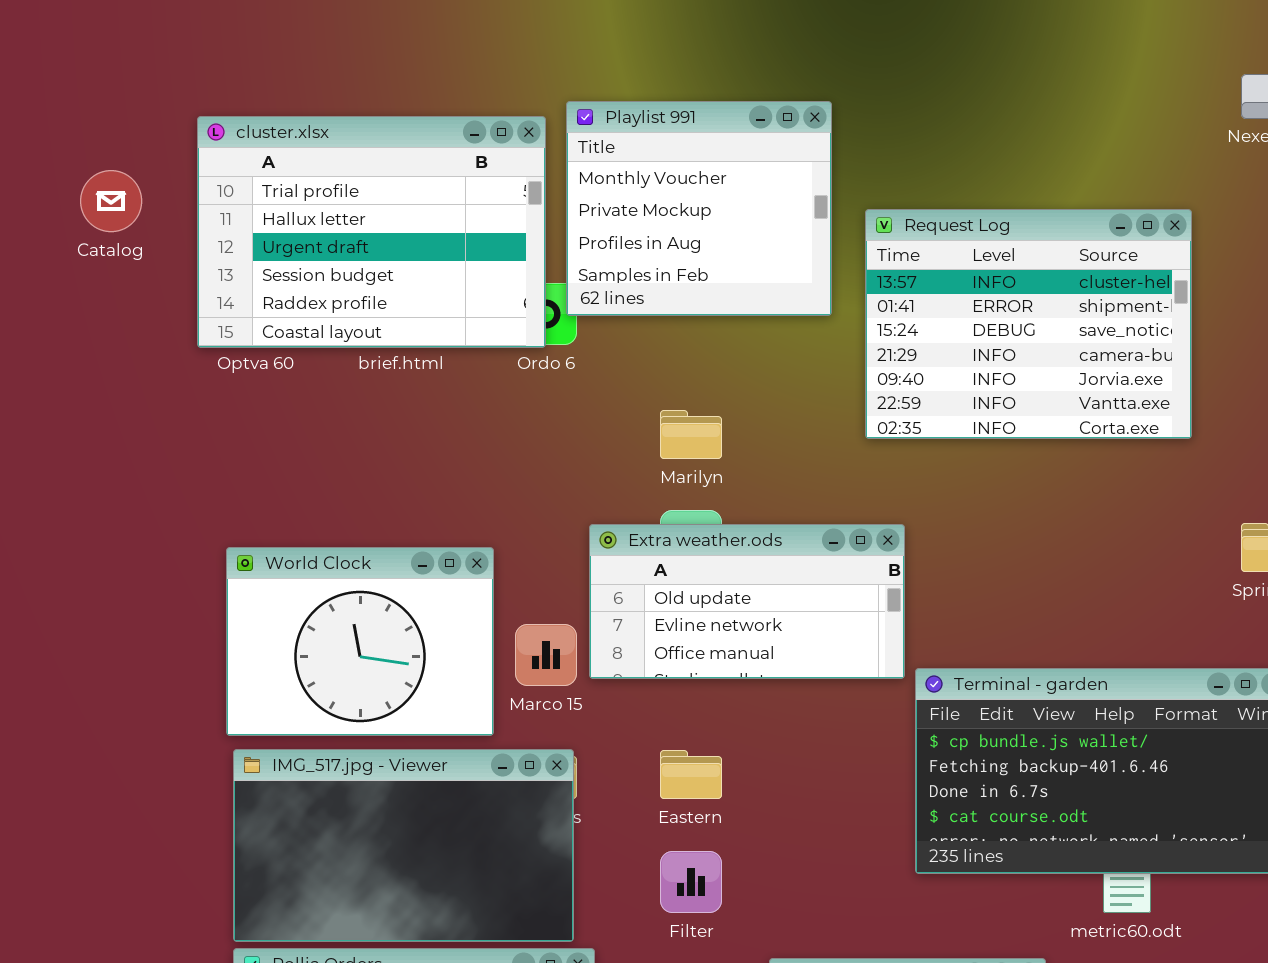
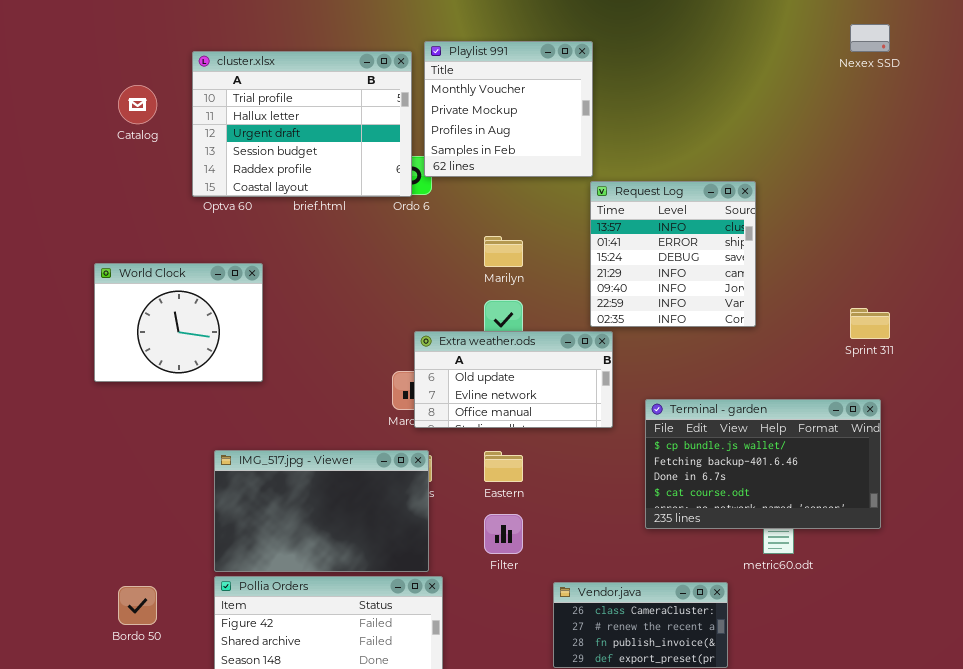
Request Log: [865,209,1192,439] -> [590,181,756,327], moved, resized
Extra weather.ods: [589,524,905,679] -> [414,331,613,428], moved
World Clock: [226,547,494,736] -> [94,263,263,382], moved

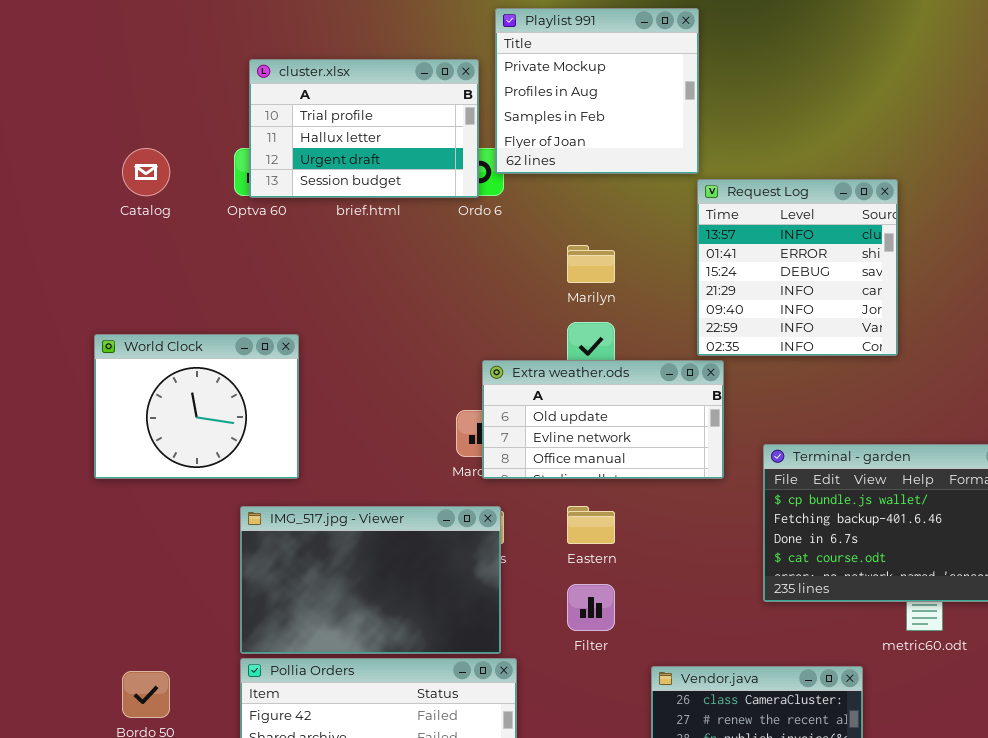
Playlist 991: [424,41,593,177] -> [495,8,699,174], scrolled down 1 row
cluster.xlsx: [192,51,412,197] -> [249,59,479,198], resized
Catalog: [118,85,157,124] -> [122,148,170,196], moved
World Clock: [94,263,263,382] -> [94,334,299,479], moved

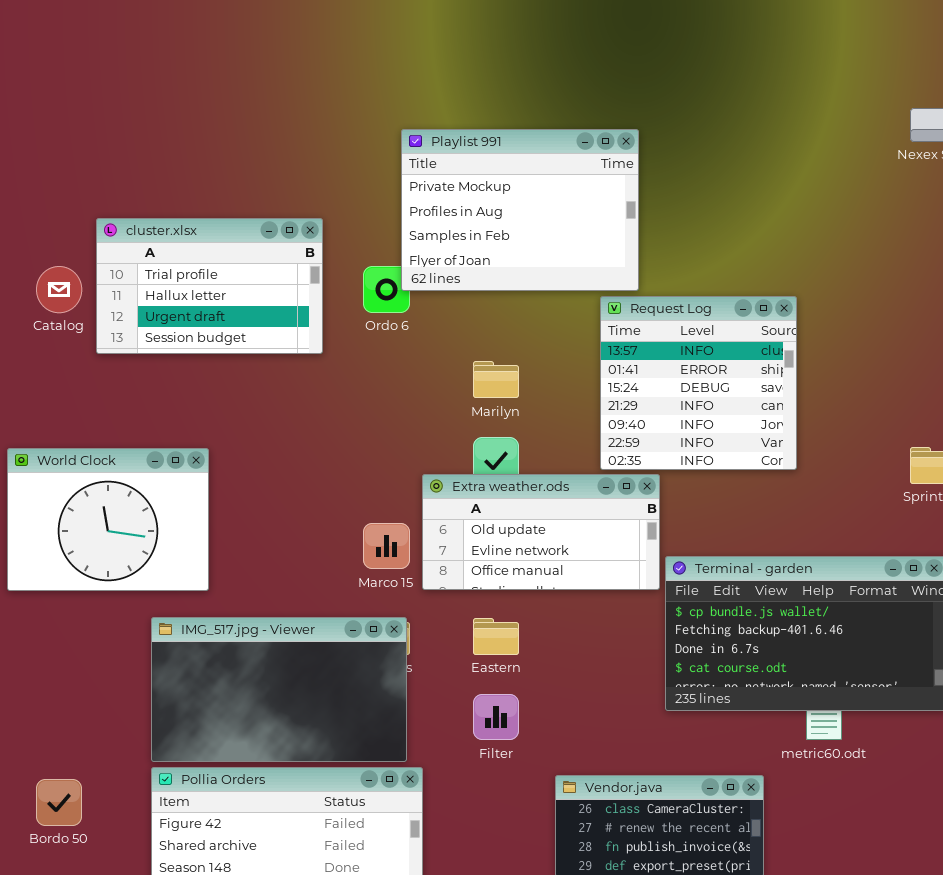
Playlist 991: [495,8,699,174] -> [401,129,639,291], resized
cluster.xlsx: [249,59,479,198] -> [96,218,323,354], moved
Extra weather.ods: [482,360,724,479] -> [422,474,660,590], moved

